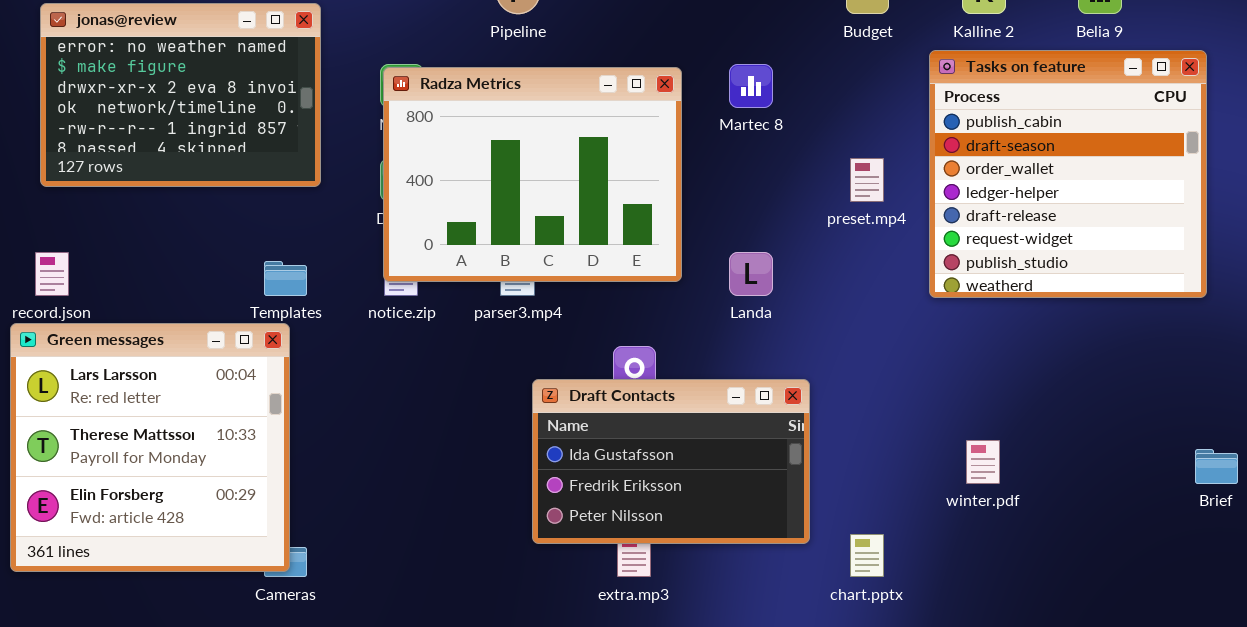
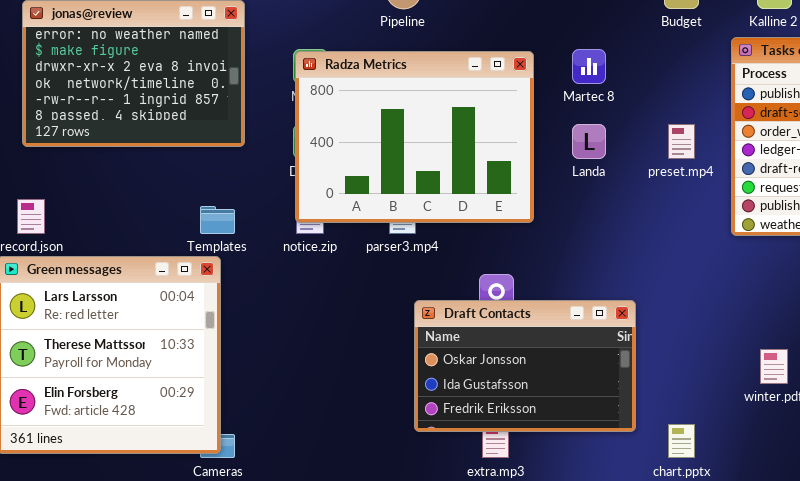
Landa: [729,252,773,296] -> [572,124,606,159], moved
Draft Contacts: [532,379,810,544] -> [414,300,636,432], scrolled up 1 row

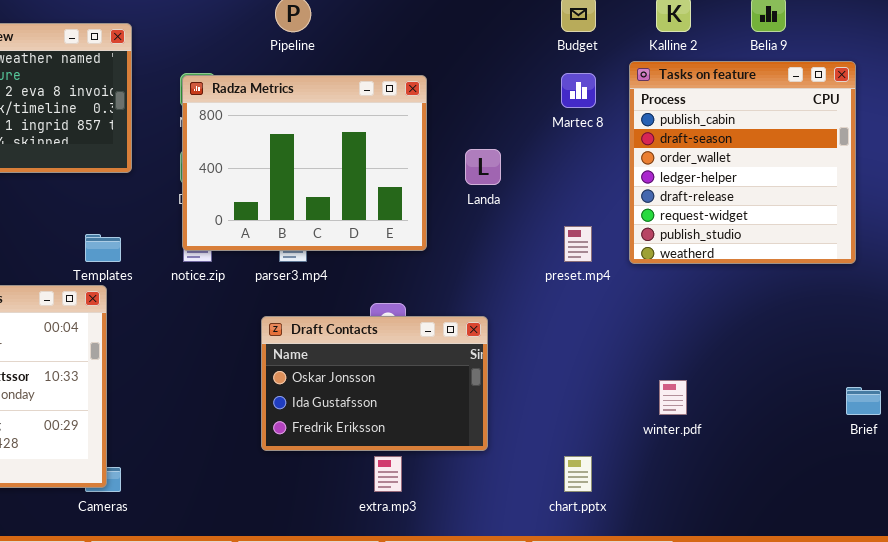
Martec 8: [572,49,606,84] -> [561,73,596,108], moved
preset.mp4: [668,124,695,159] -> [564,226,592,262], moved
Draft Contacts: [414,300,636,432] -> [261,316,488,451], moved

